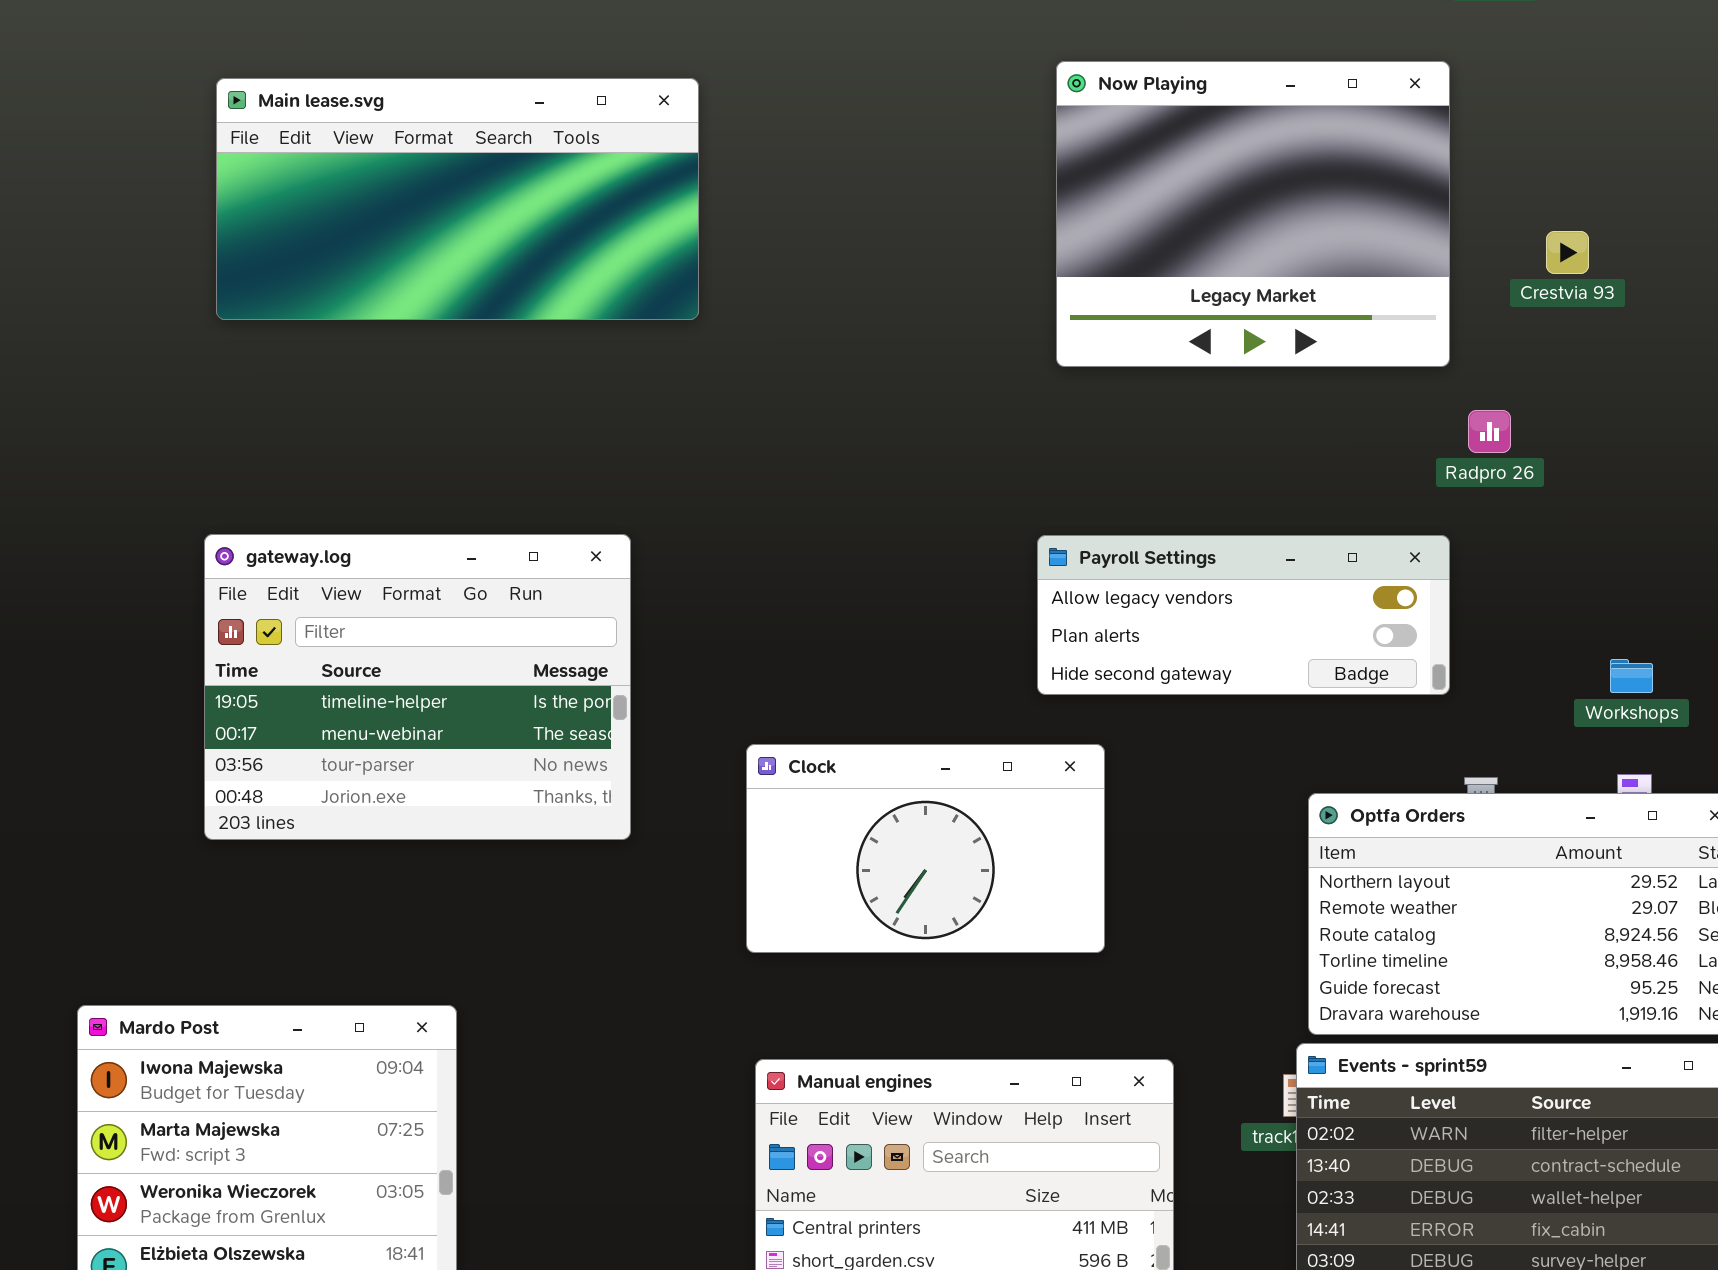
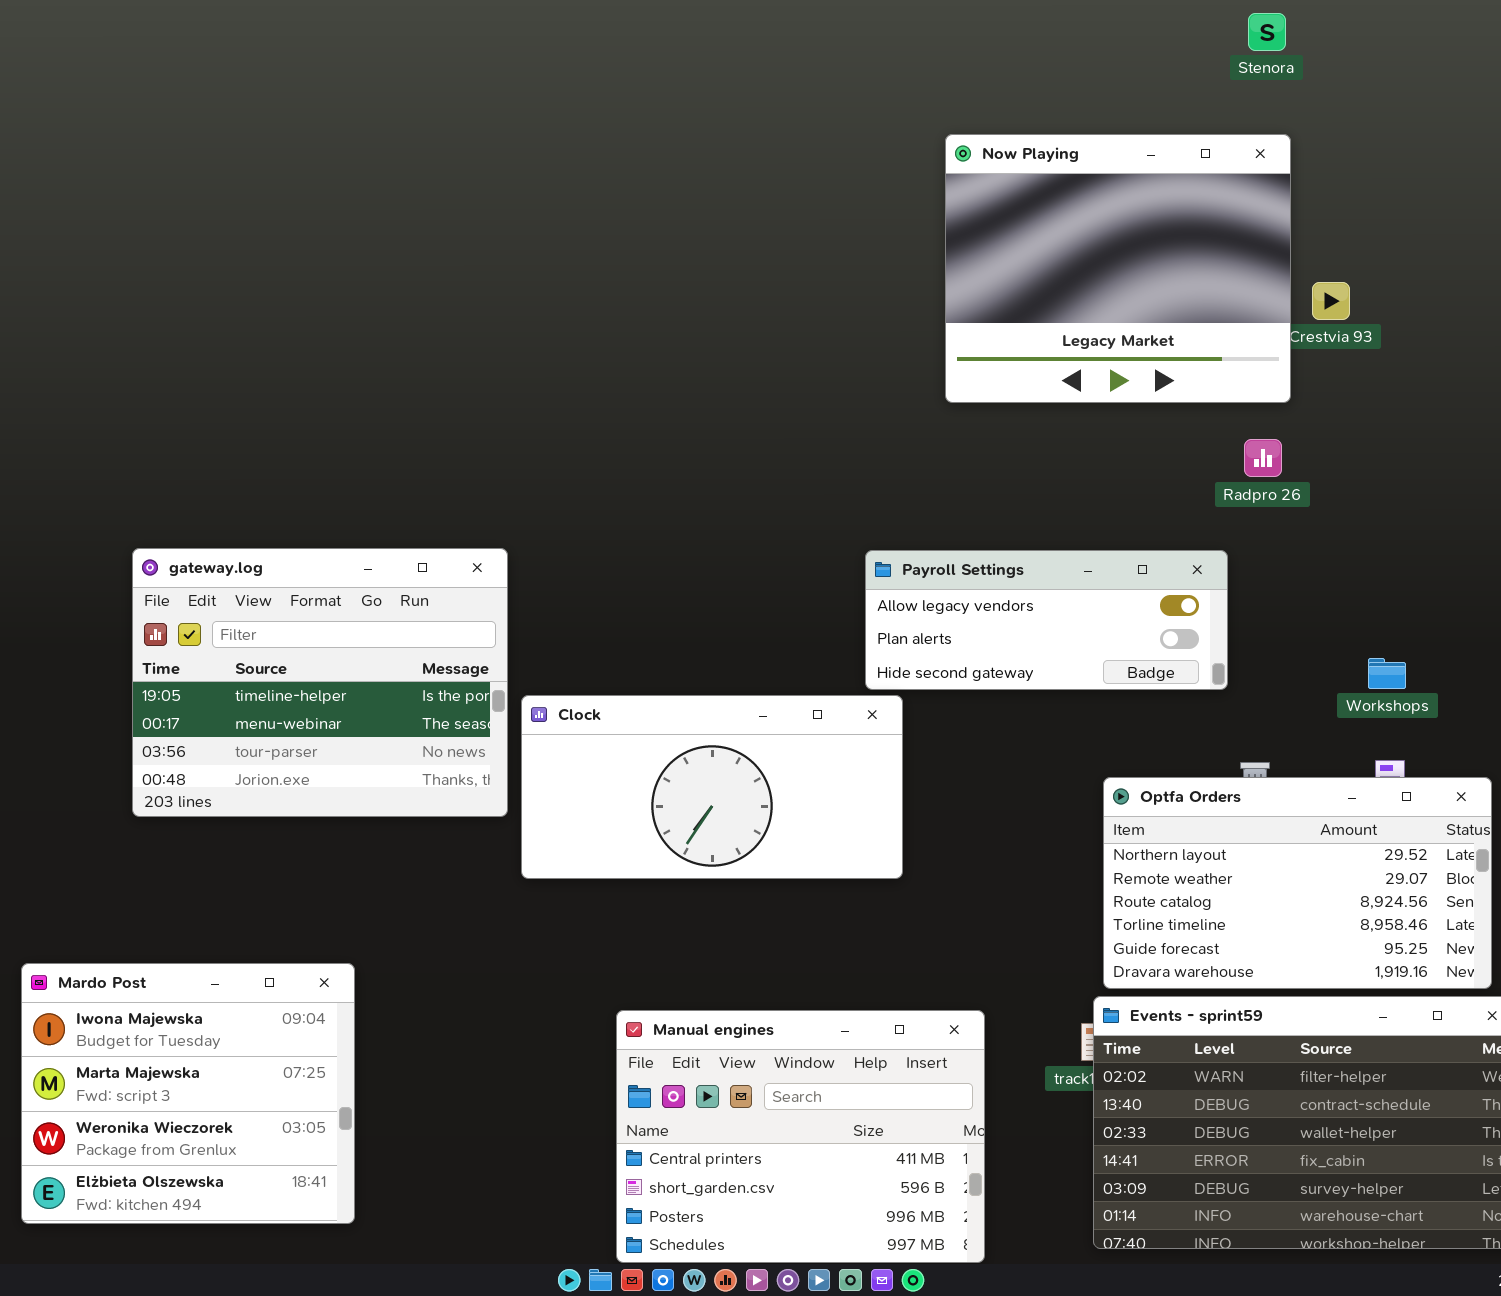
Now Playing: [1056,61,1450,367] -> [945,134,1291,403], moved
Main lease.svg: [216,78,699,320] -> none, closed
Clock: [746,744,1105,953] -> [521,695,903,879], moved, resized

